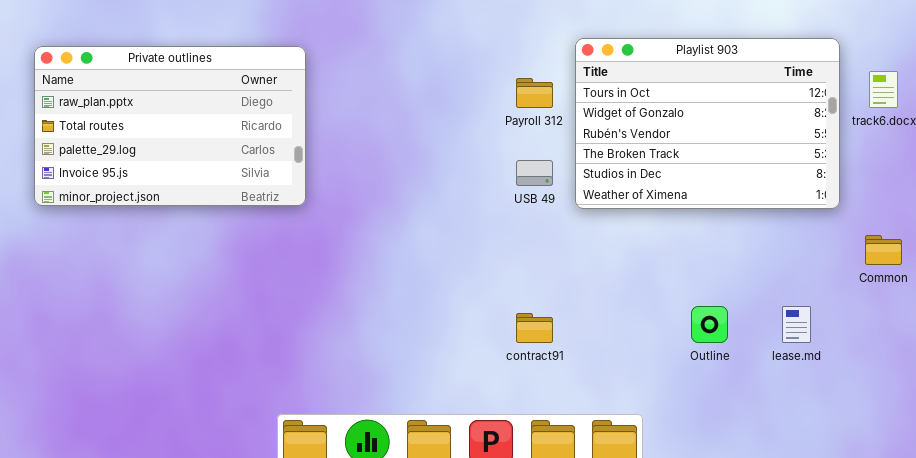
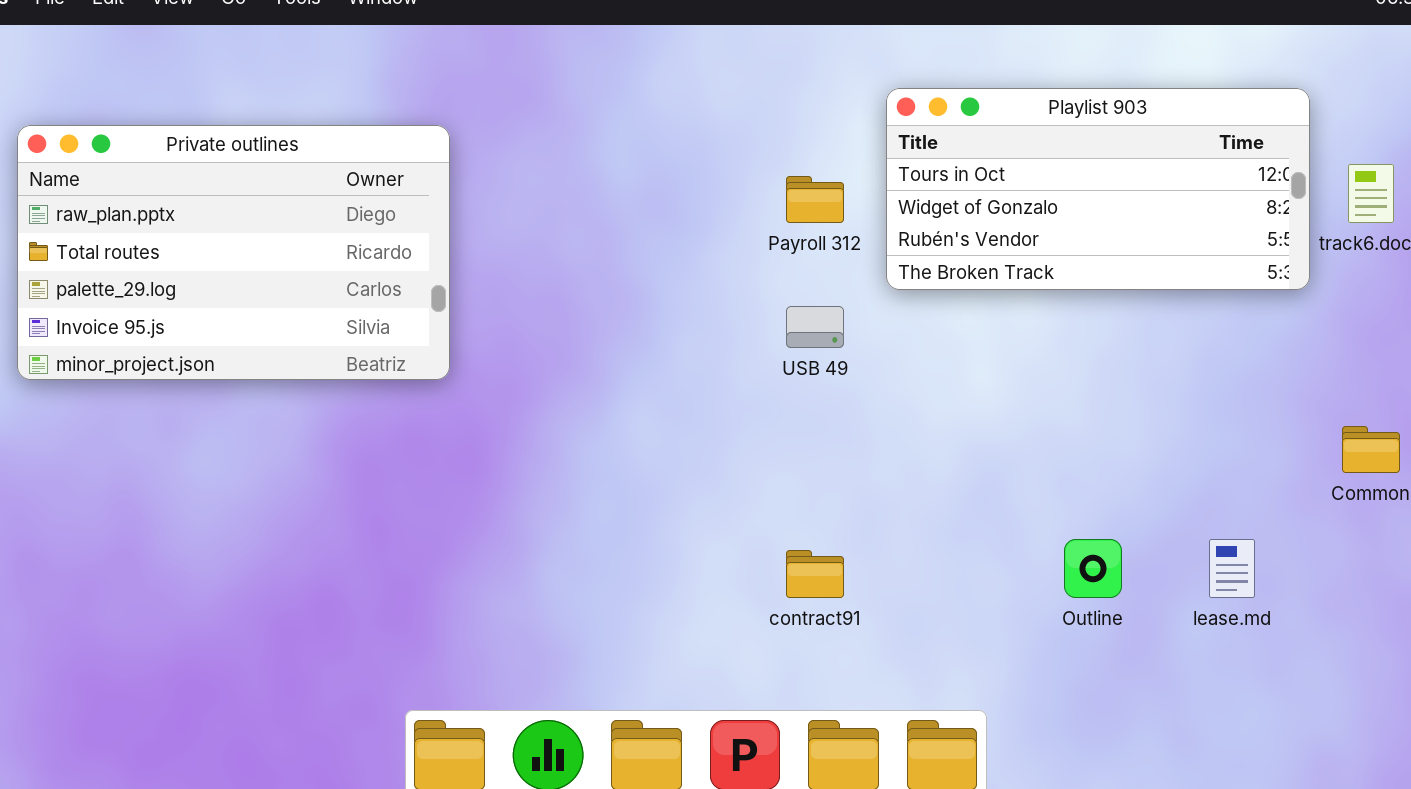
Playlist 903: [575,38,840,209] -> [886,88,1310,290], moved, resized

